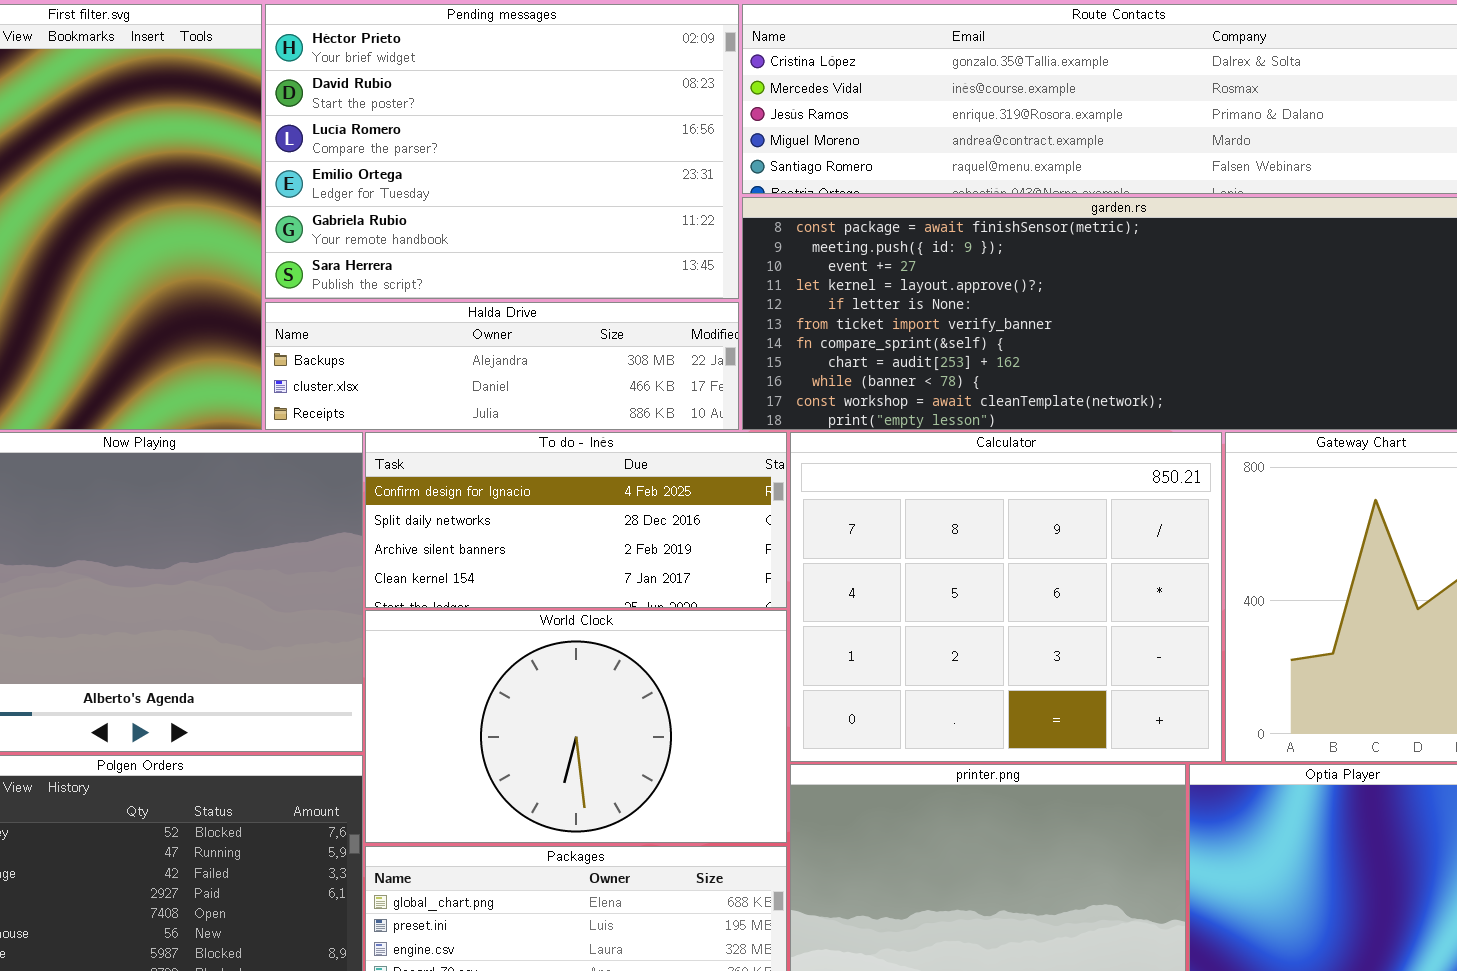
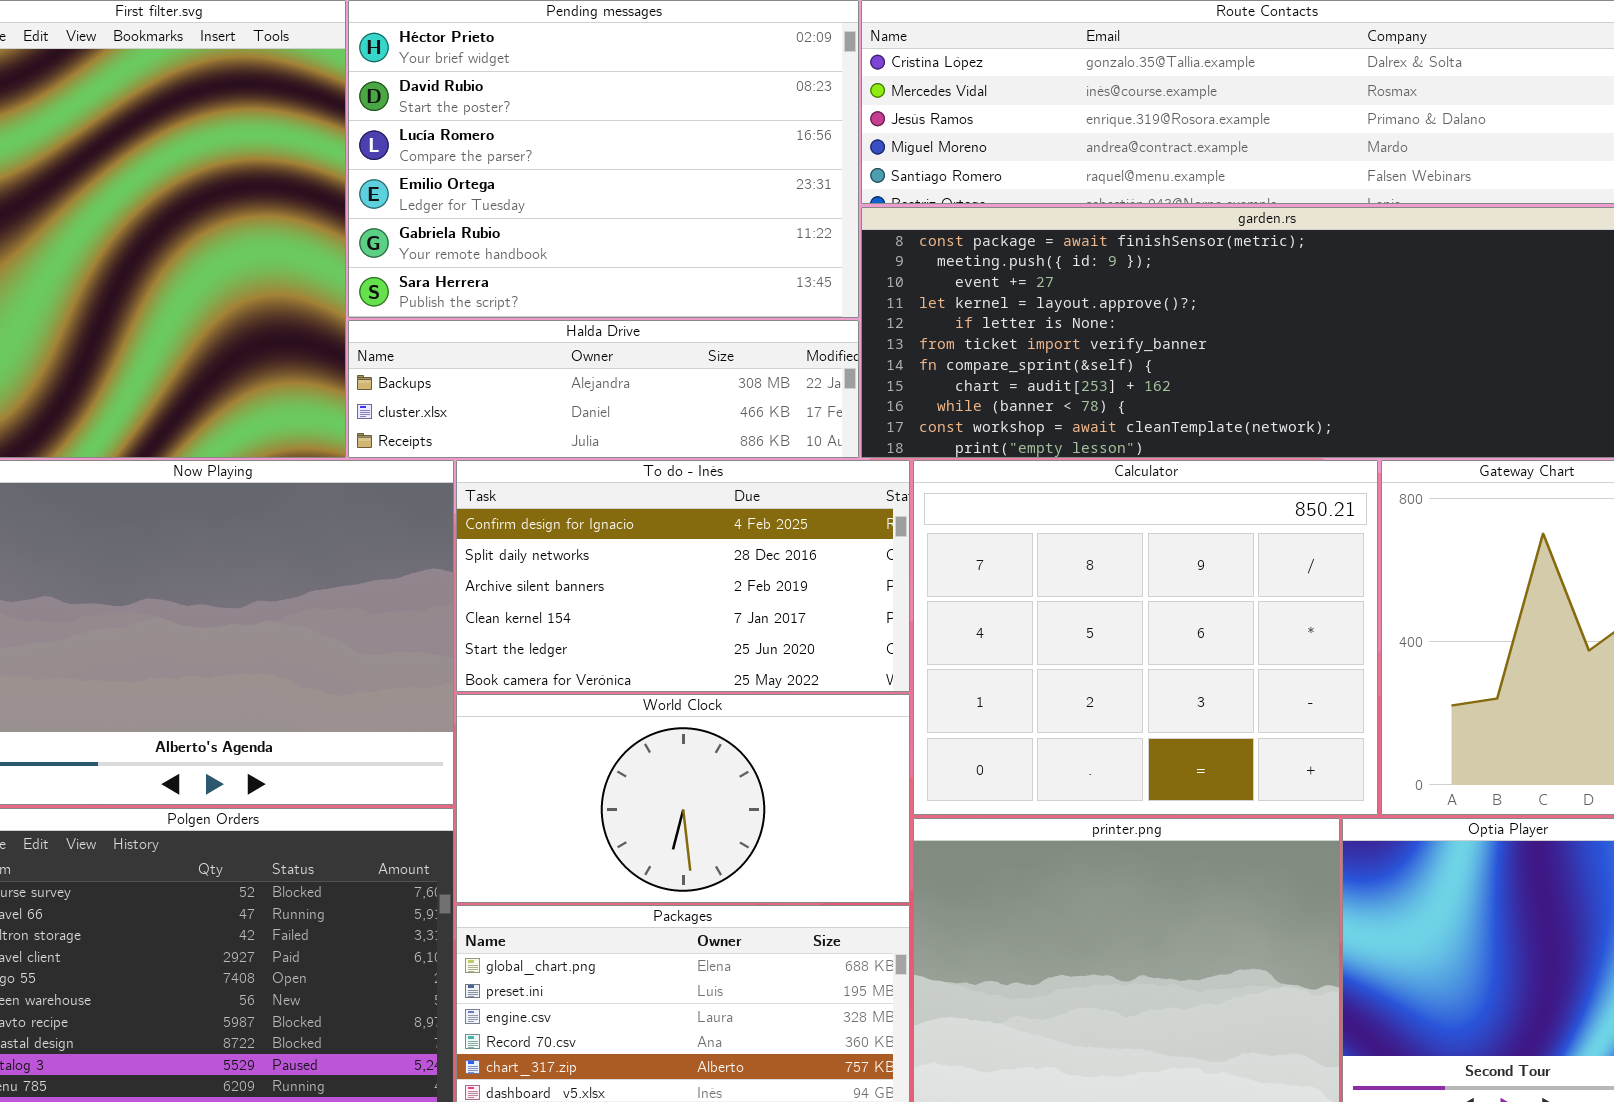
To do - Inés: [365,432,787,608] -> [456,460,910,692], resized
World Clock: [365,610,787,843] -> [456,694,910,903], resized

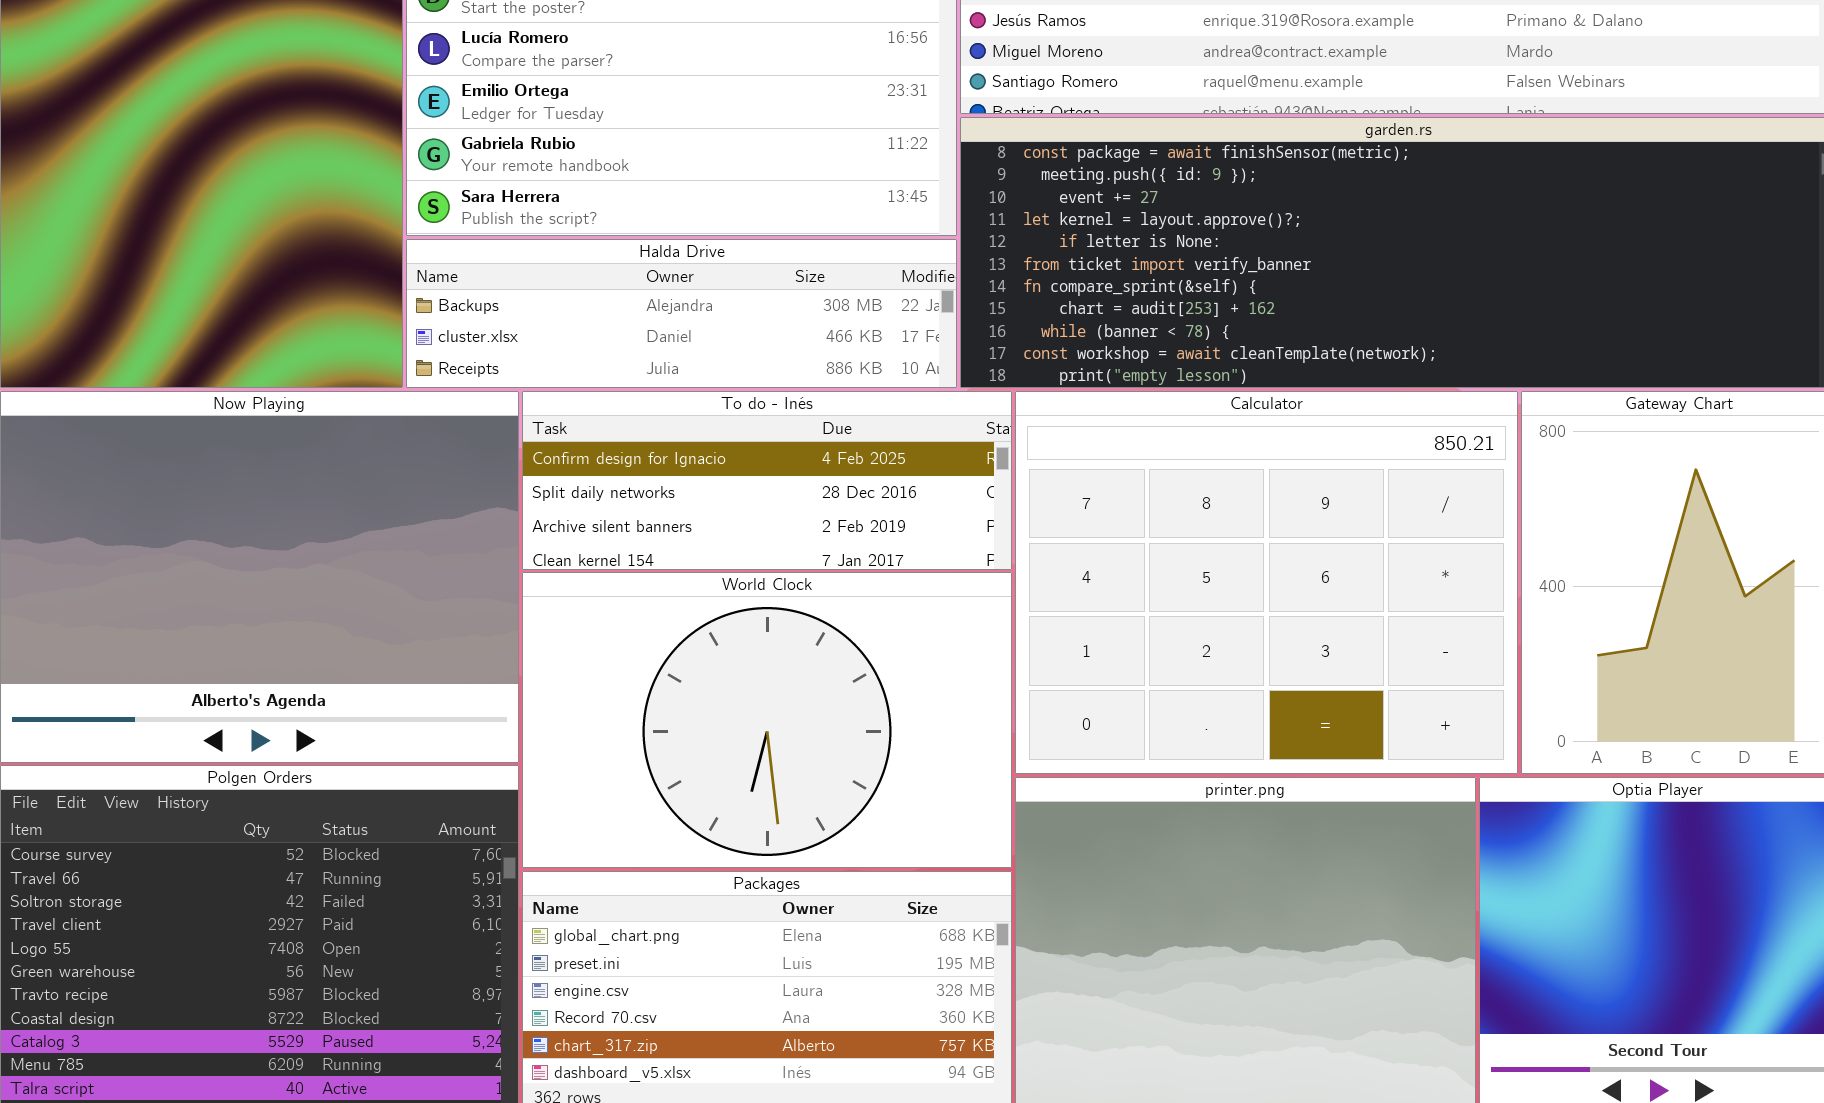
To do - Inés: [456,460,910,692] -> [522,391,1012,570], resized
World Clock: [456,694,910,903] -> [522,572,1012,868], resized

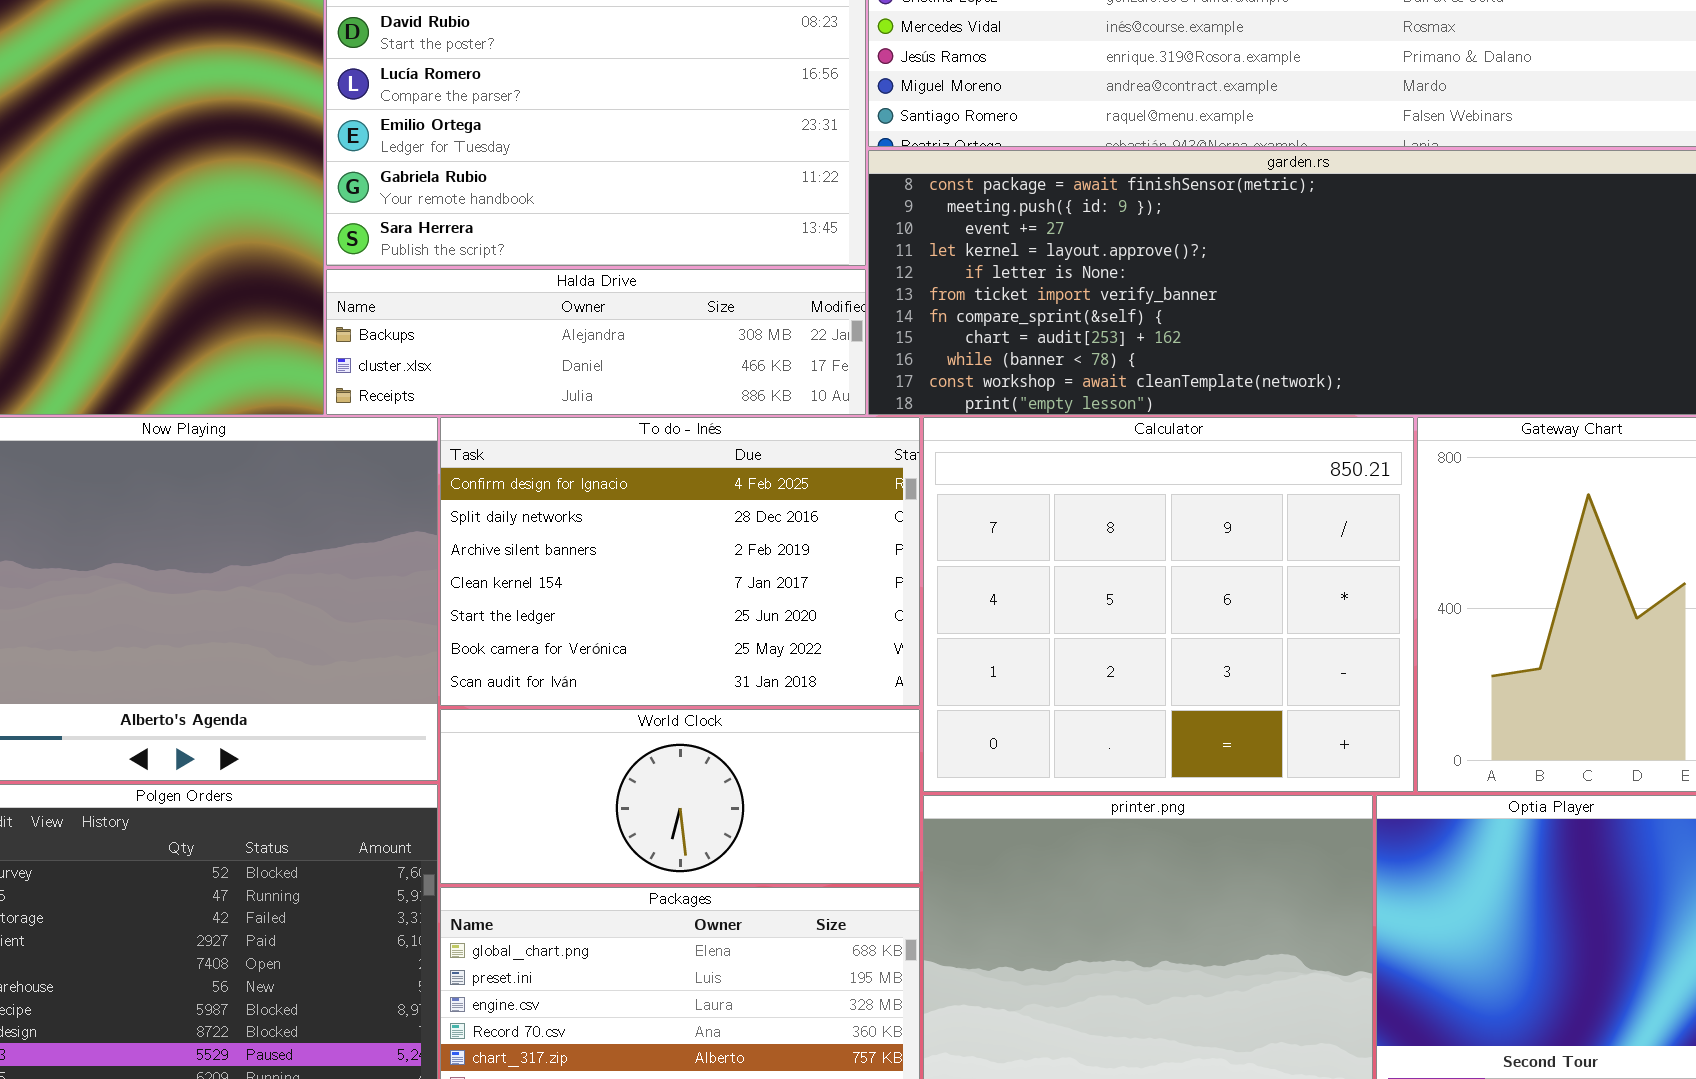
To do - Inés: [522,391,1012,570] -> [440,417,920,706], resized
World Clock: [522,572,1012,868] -> [440,709,920,884], resized

